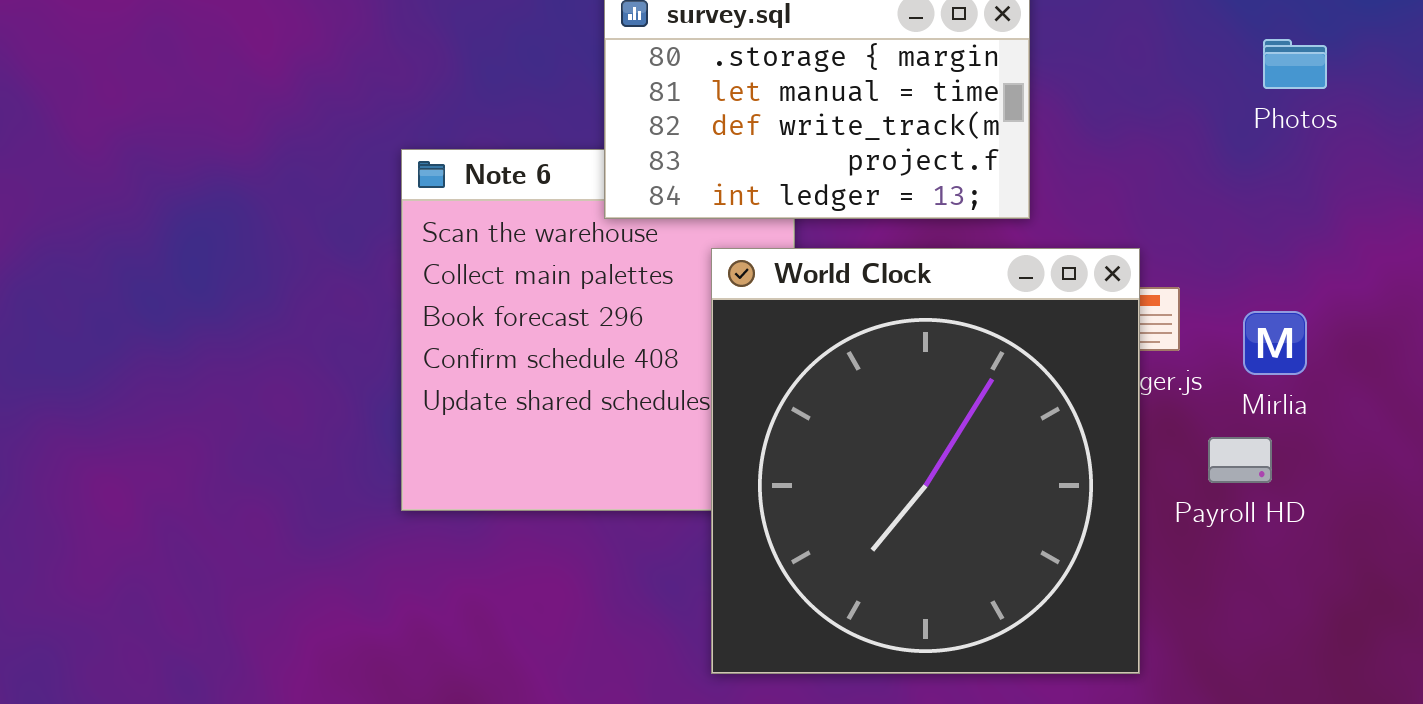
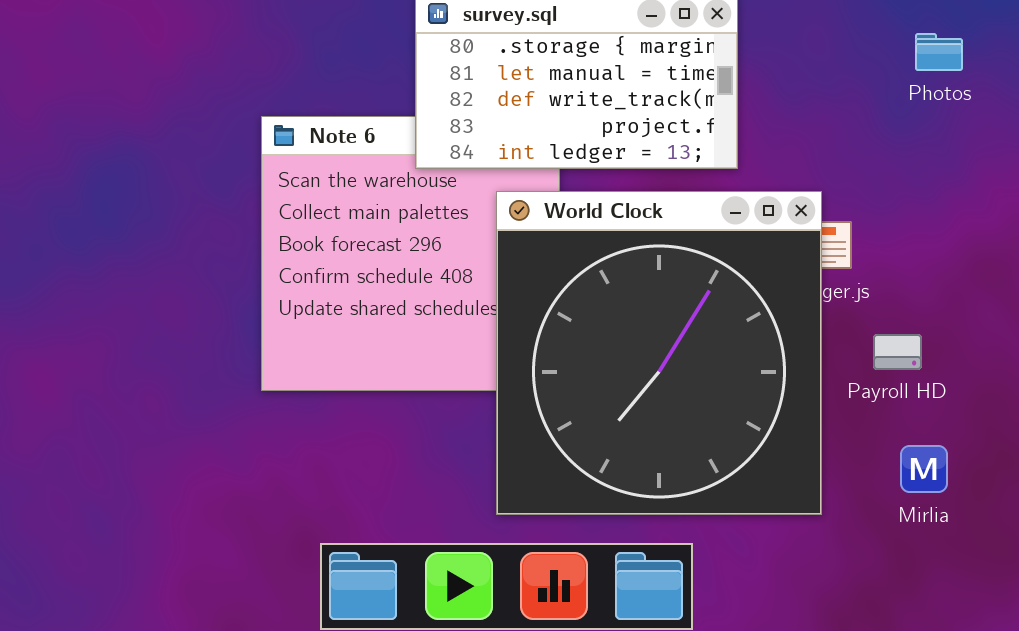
Mirlia: [1243,311,1307,375] -> [900,445,948,493], moved

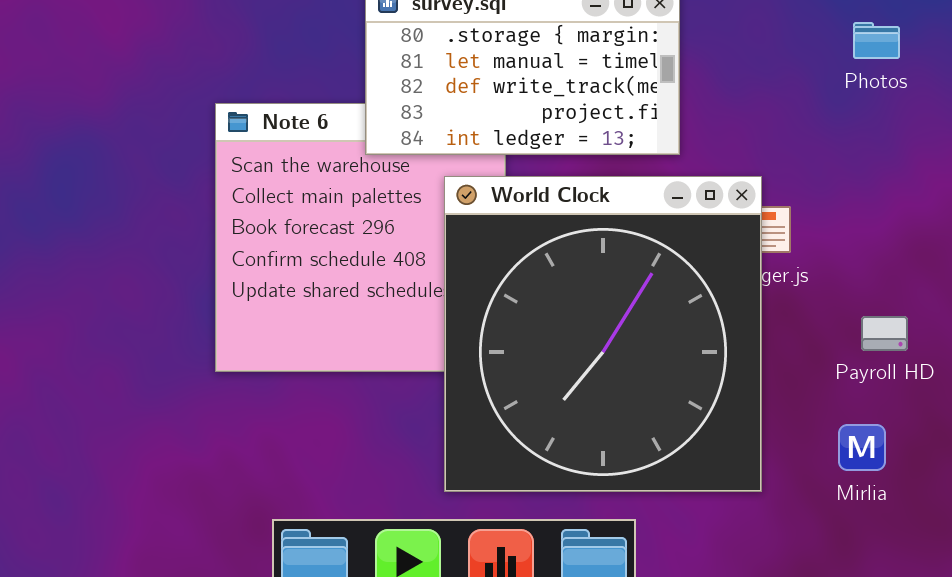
Payroll HD: [873,334,922,370] -> [861,316,908,351], moved

